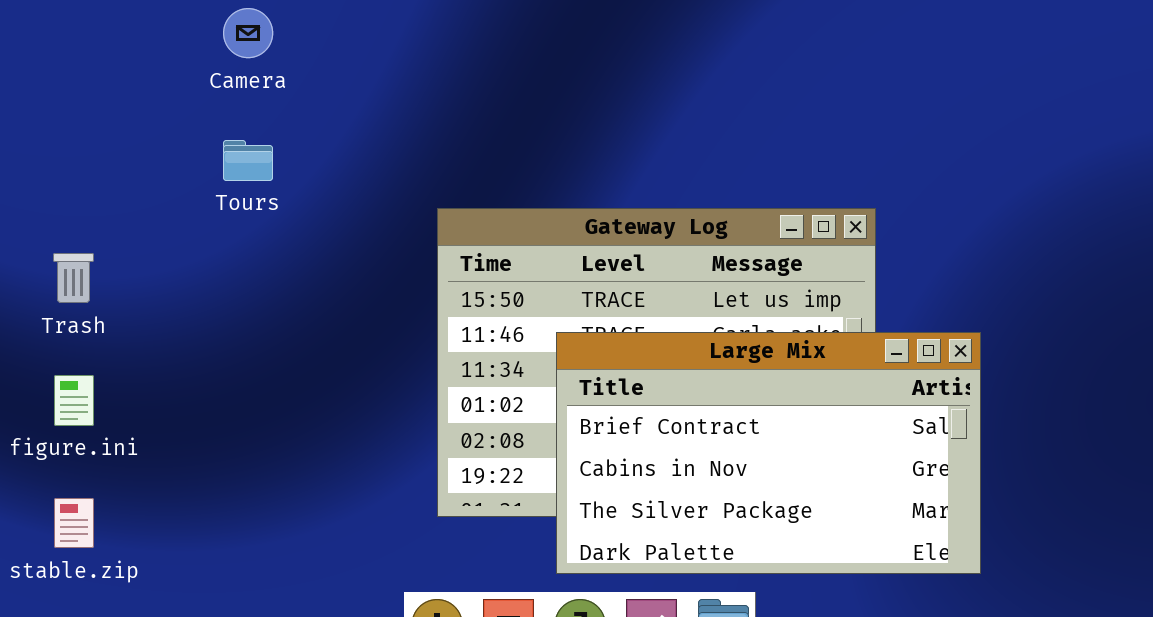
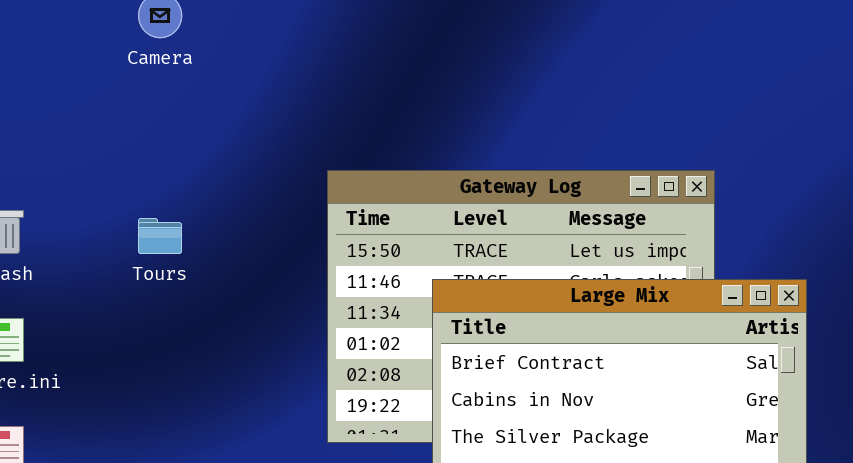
Tours: [223,140,273,181] -> [138,218,182,254], moved

